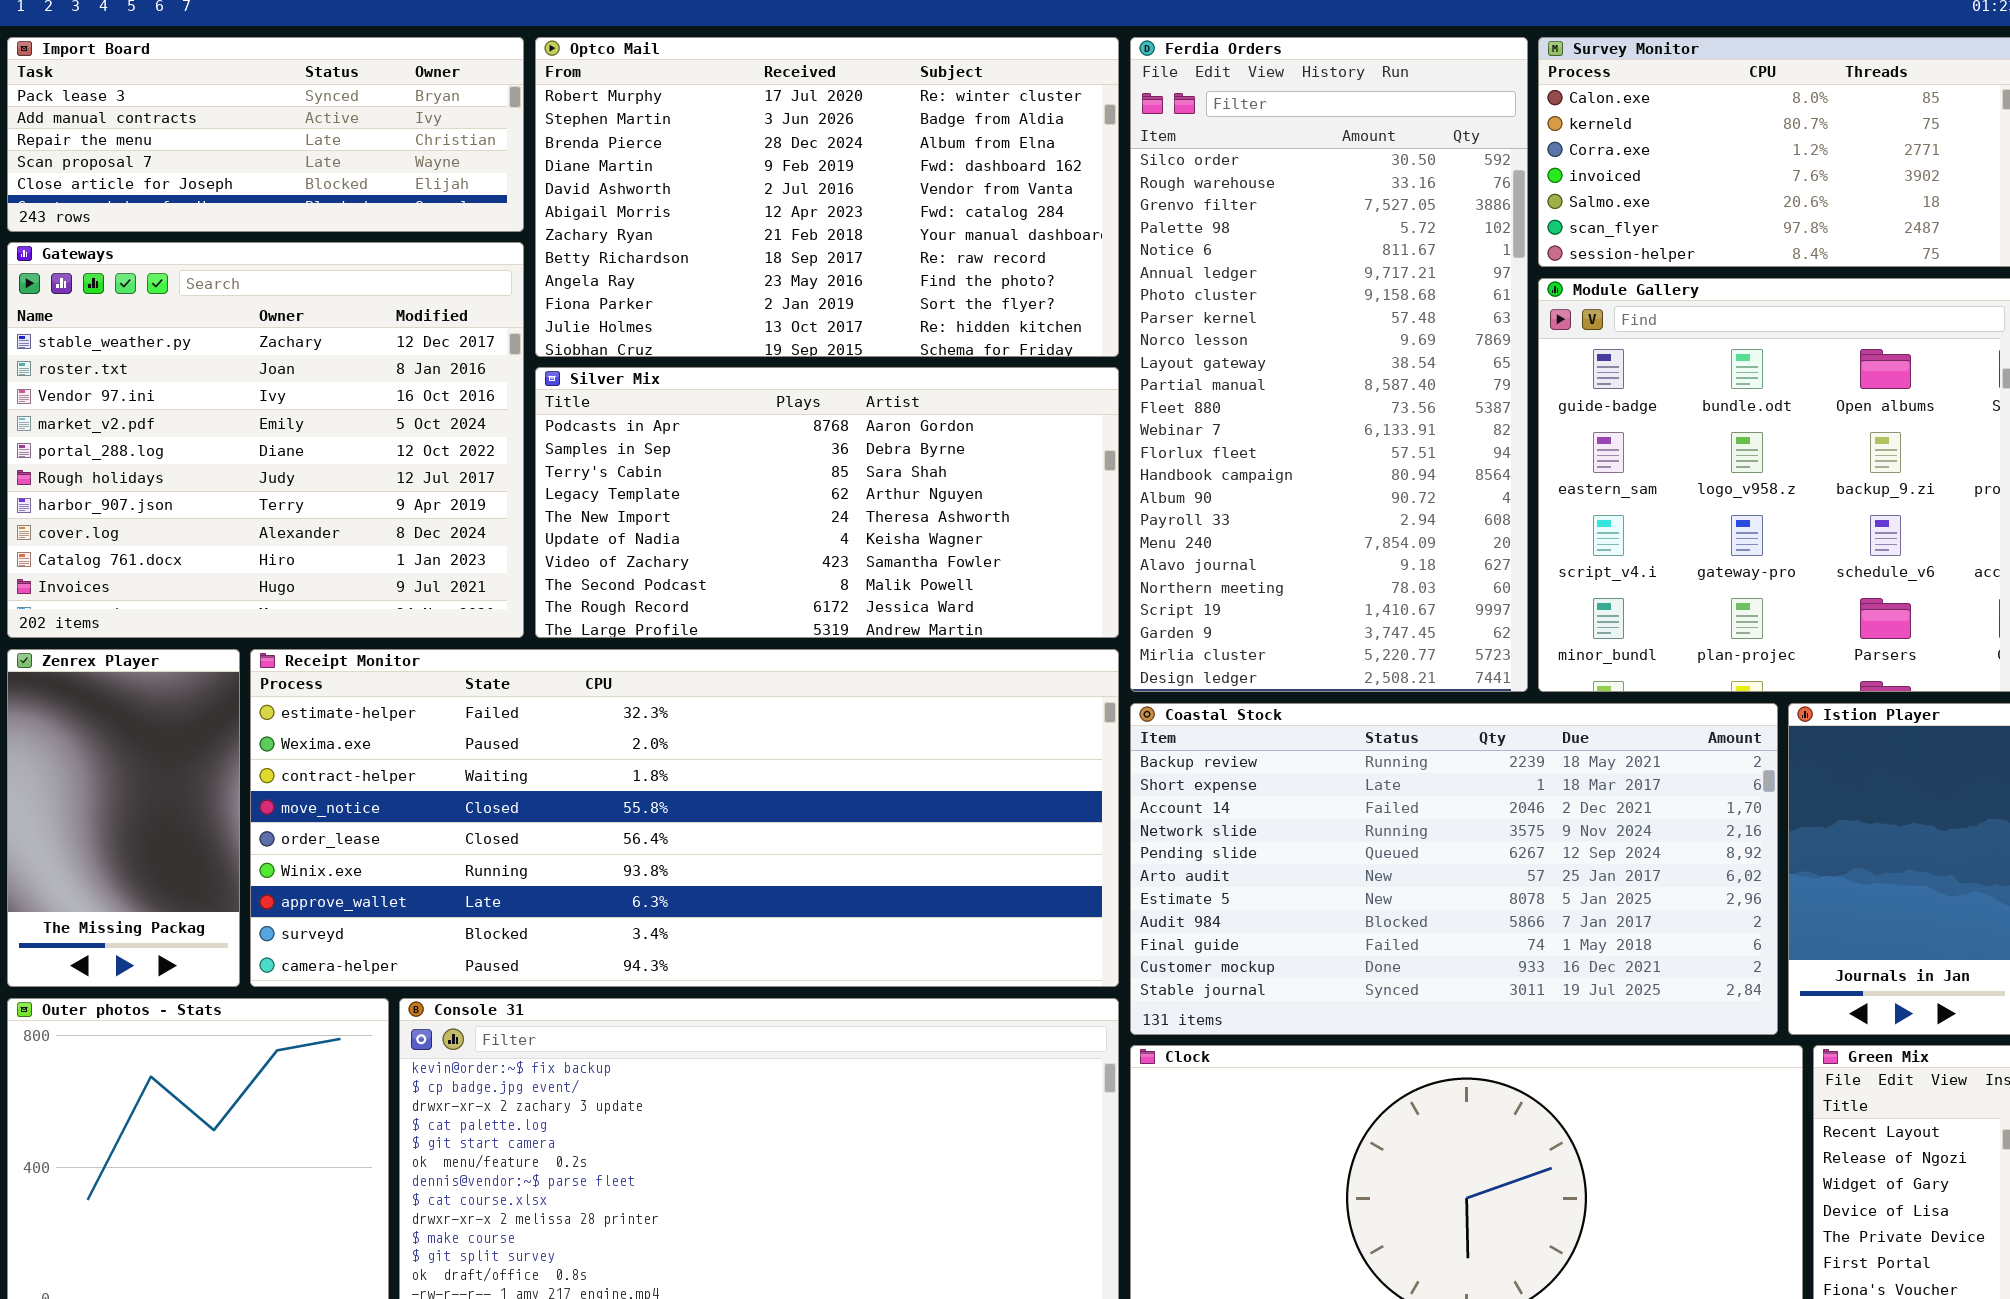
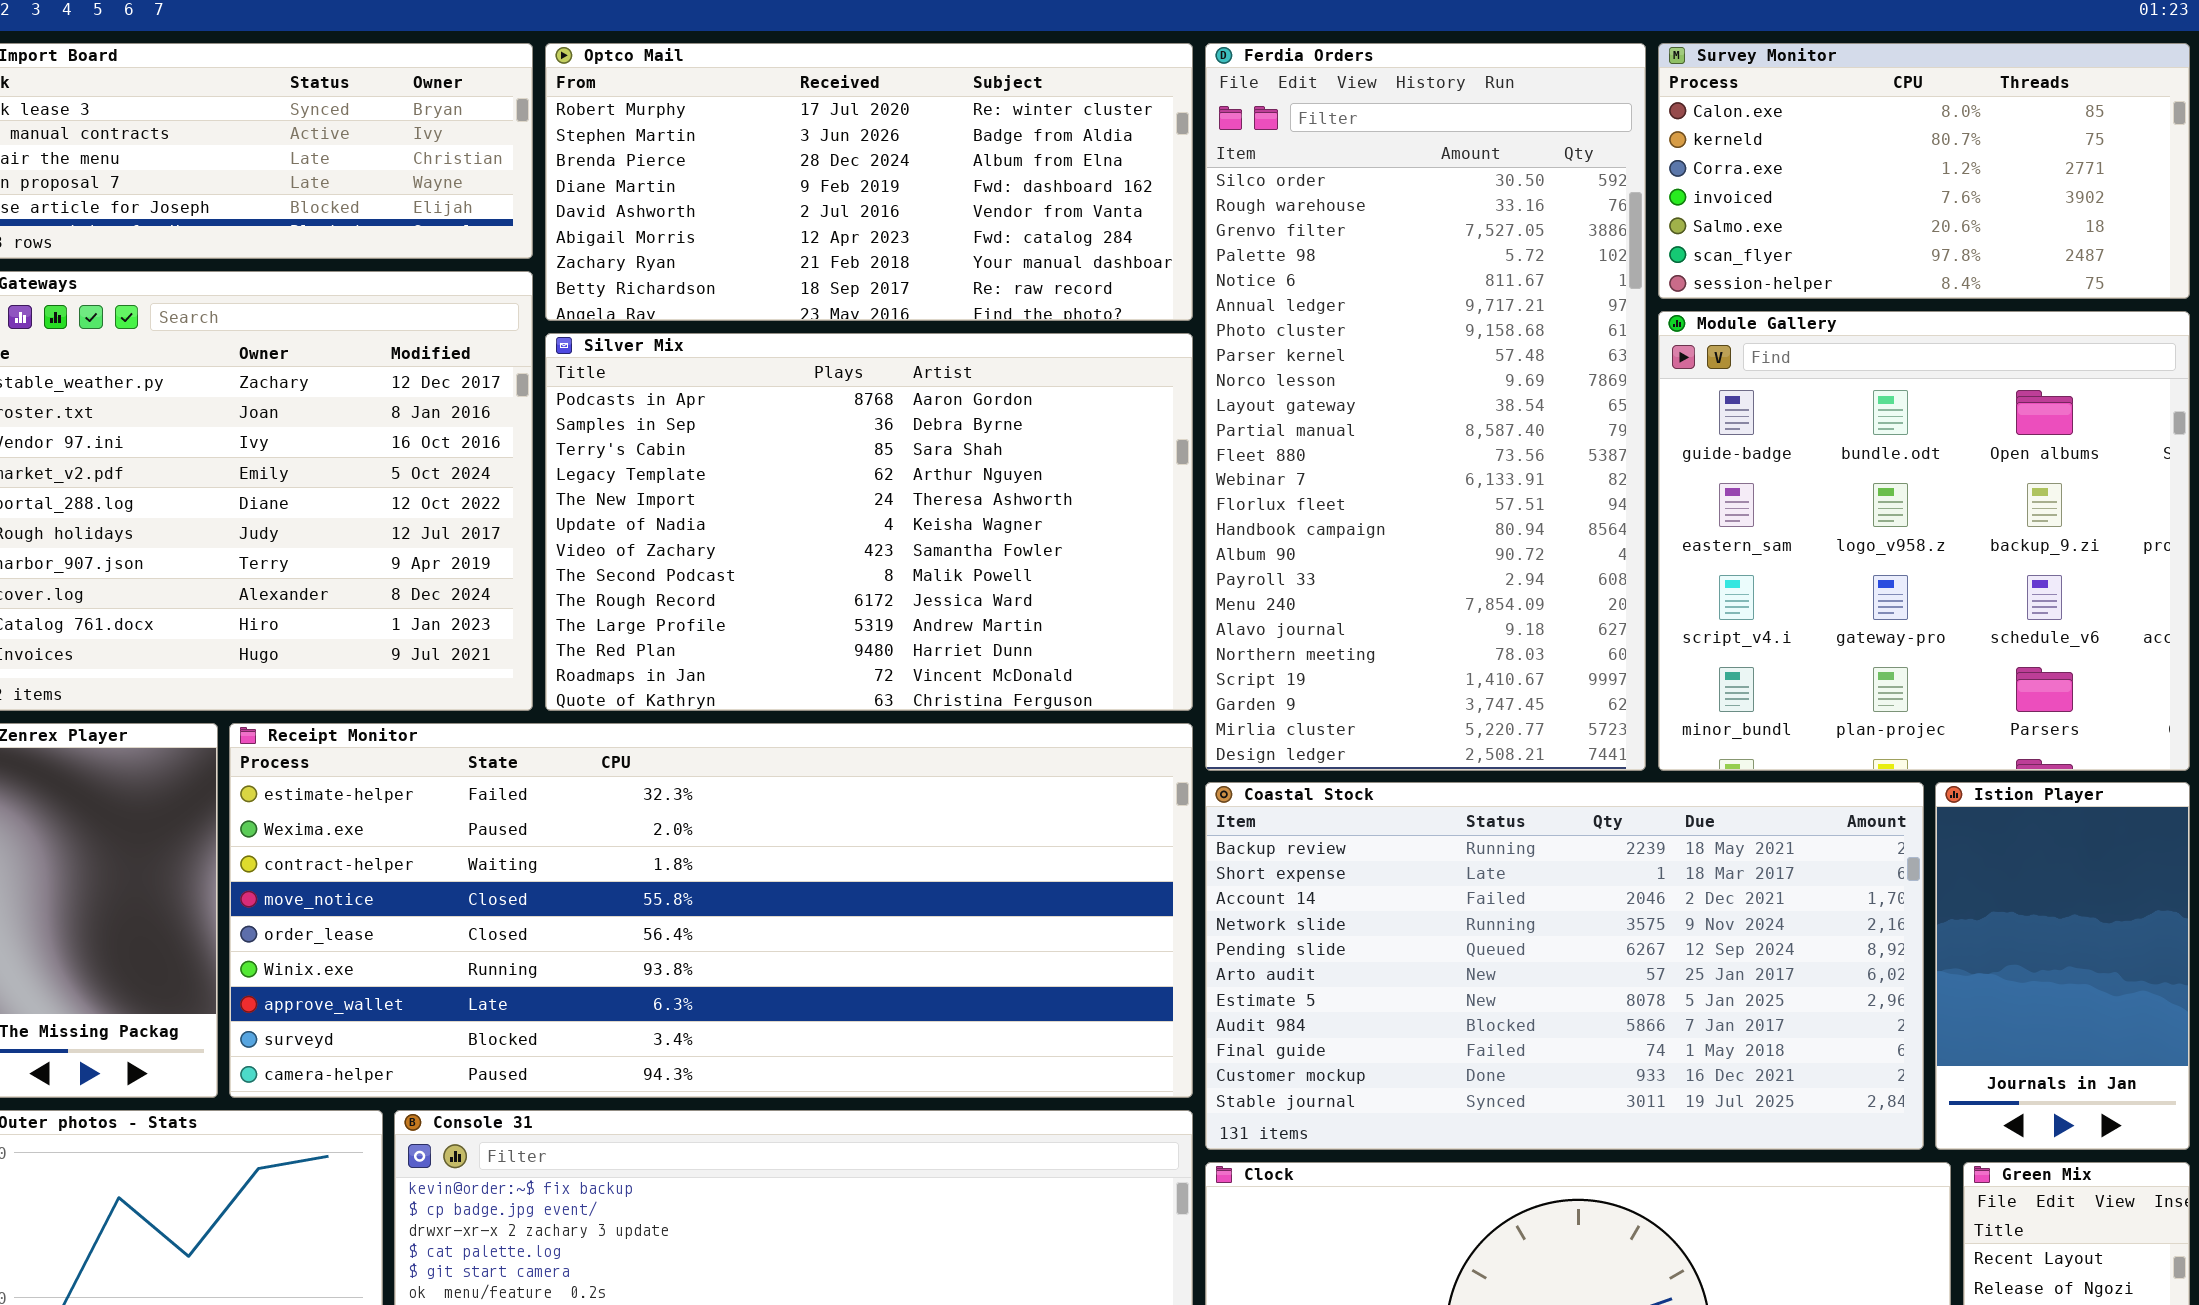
Optco Mail: [535,37,1119,357] -> [545,43,1193,321], resized
Silver Mix: [535,367,1119,638] -> [545,333,1193,711], resized

